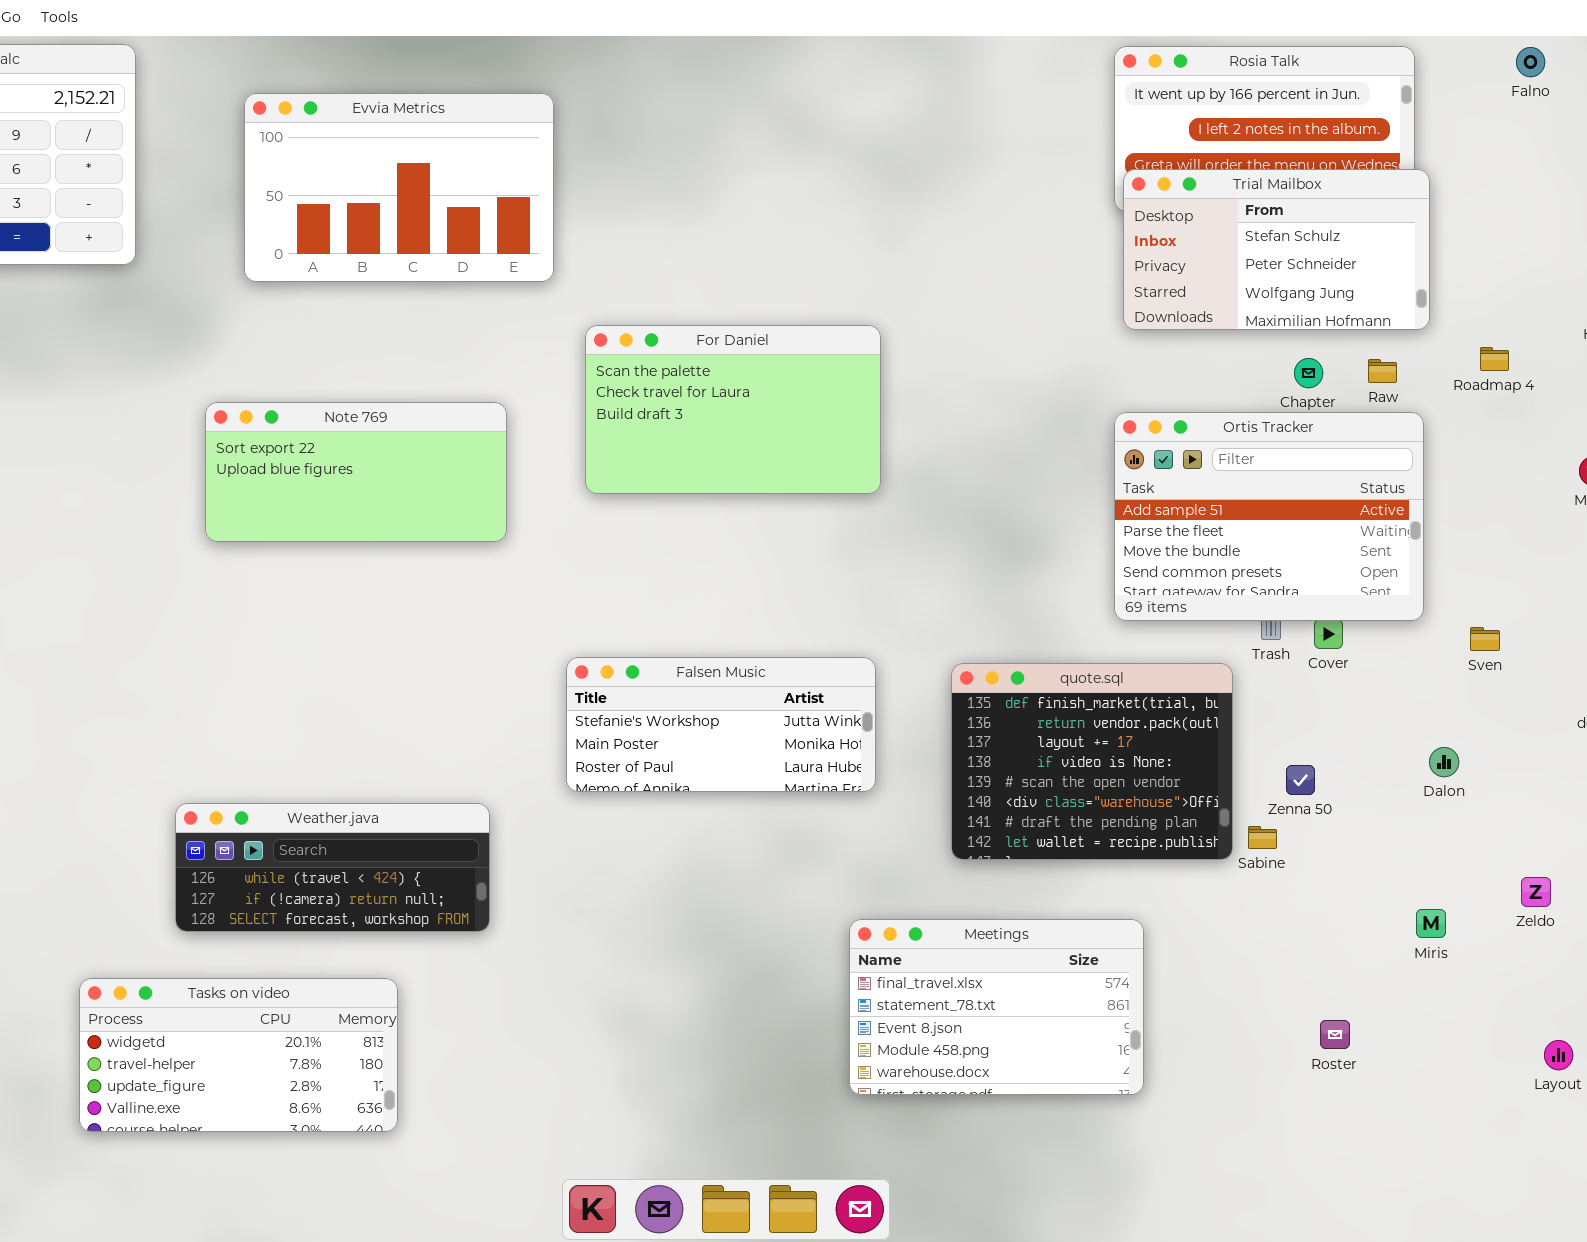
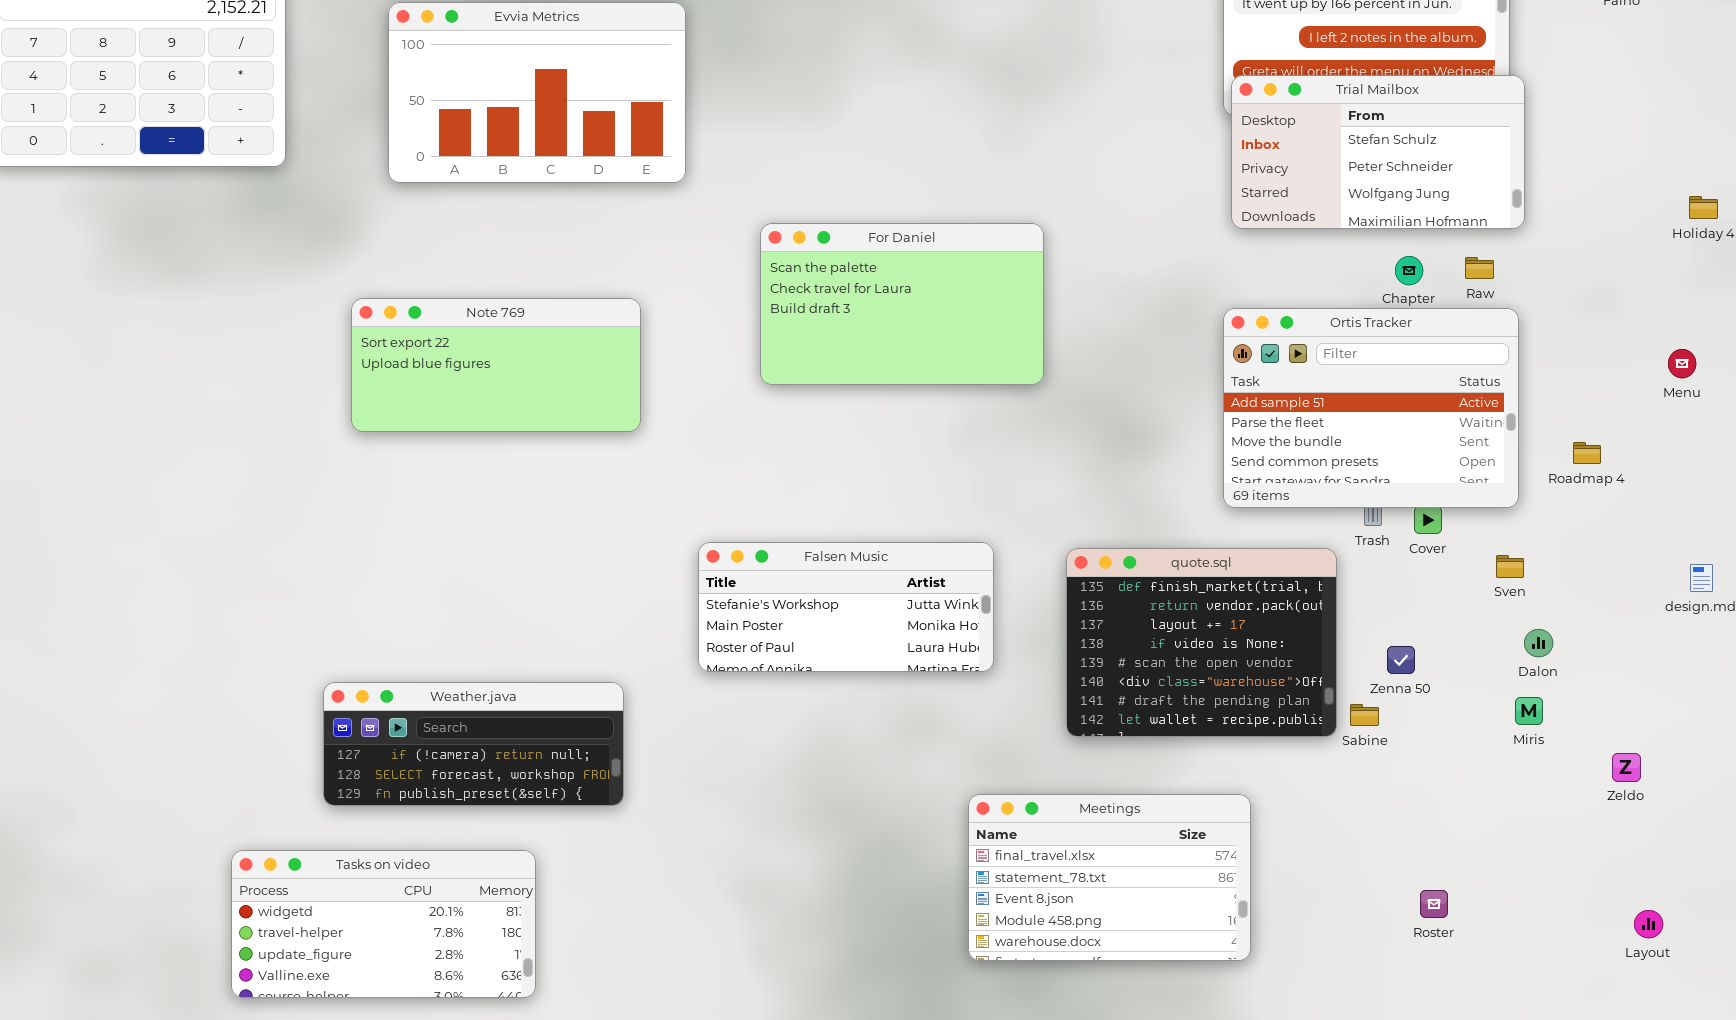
For Daniel: [585,325,881,494] -> [760,223,1044,385], moved
Roadmap 4: [1480,347,1509,371] -> [1573,442,1601,464], moved
Sven: [1470,627,1500,651] -> [1496,555,1524,578], moved
Weather.java: [175,803,490,932] -> [323,682,624,806], scrolled down 1 row
Miris: [1416,909,1446,938] -> [1515,697,1543,725], moved

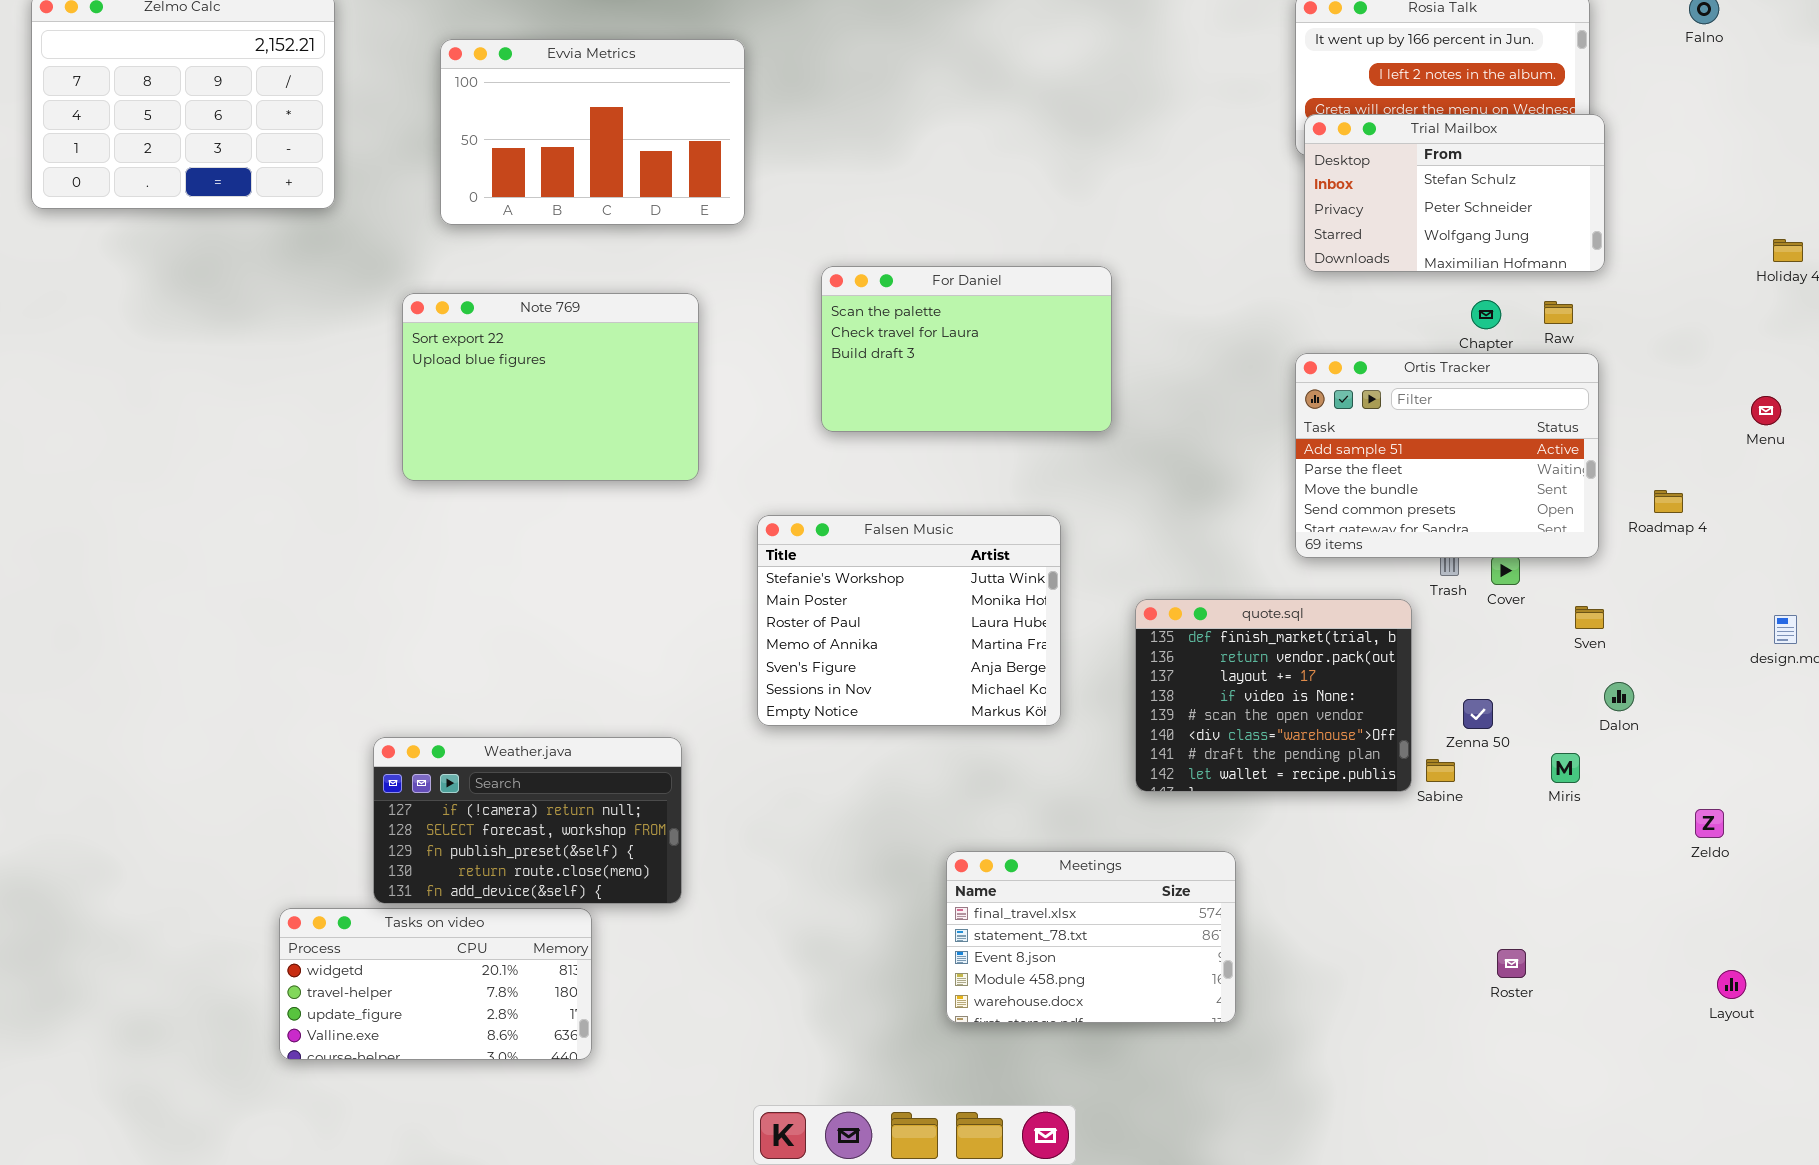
Note 769: [351,298,641,432] -> [402,293,699,481], resized
Falsen Music: [698,542,994,672] -> [757,515,1061,726], resized
Weather.java: [323,682,624,806] -> [373,737,682,904], resized
Miris: [1515,697,1543,725] -> [1551,753,1580,783], moved
Meetings: [968,794,1251,961] -> [946,851,1236,1023], moved

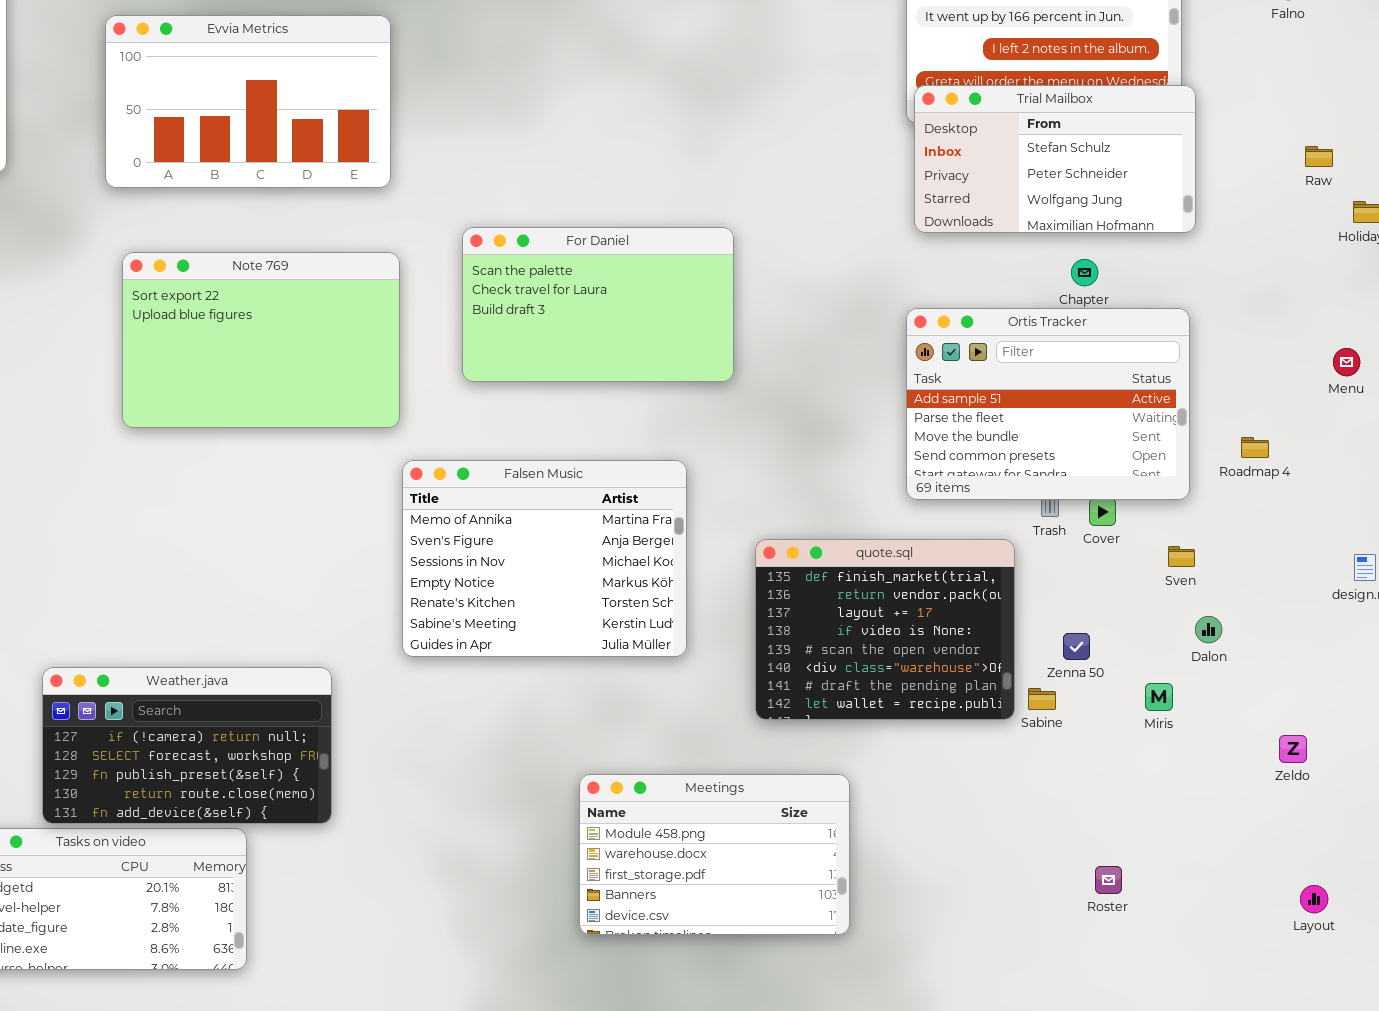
Note 769: [402,293,699,481] -> [122,252,400,428], moved
Raw: [1544,301,1573,324] -> [1305,146,1333,167], moved
Falsen Music: [757,515,1061,726] -> [402,460,687,657], scrolled down 3 rows
Meetings: [946,851,1236,1023] -> [579,774,850,935], scrolled down 3 rows

